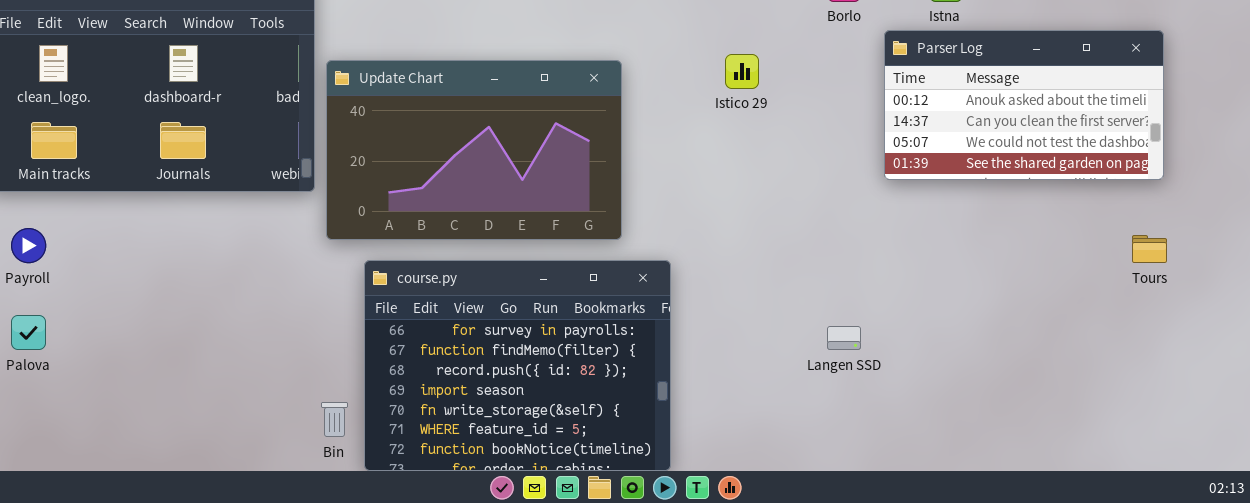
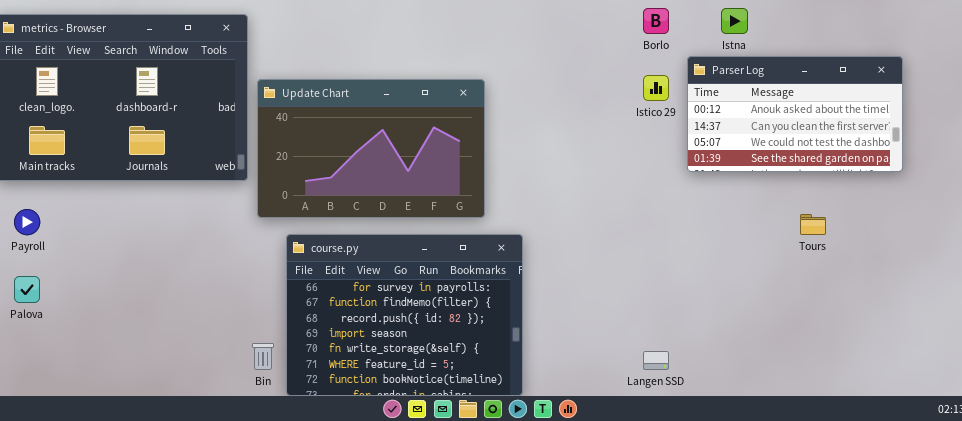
Istico 29: [725,54,759,89] -> [643,75,669,101], moved
Tours: [1132,235,1167,263] -> [800,214,826,235], moved
Langen SSD: [827,326,861,350] -> [643,351,669,370], moved

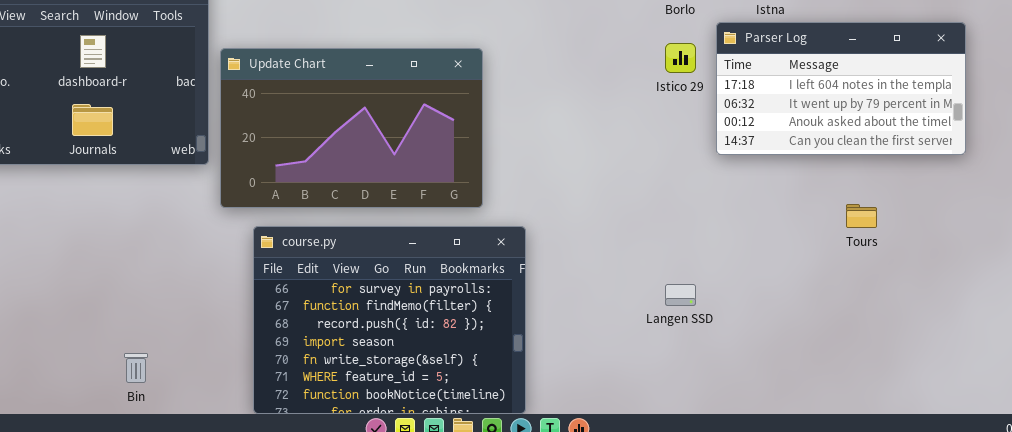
Parser Log: [687,56,903,172] -> [716,22,966,155], scrolled up 2 rows
Bin: [252,343,274,370] -> [124,353,148,383], moved
Langen SSD: [643,351,669,370] -> [665,284,696,306], moved

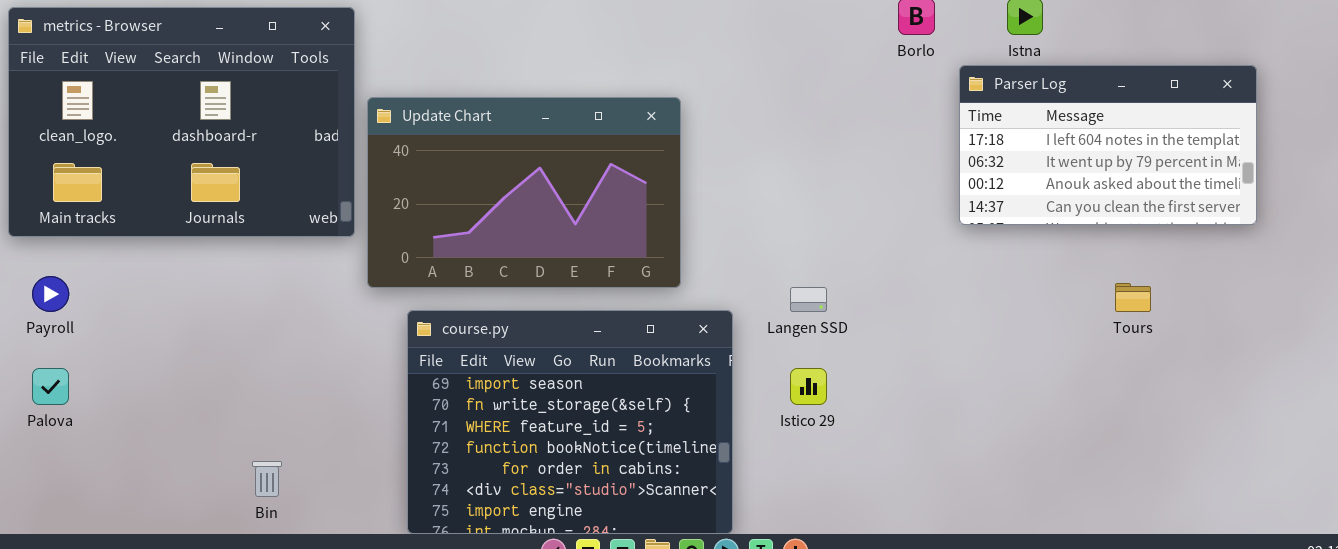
Istico 29: [665,43,696,73] -> [790,368,827,405], moved
course.py: [253,226,526,414] -> [407,310,733,534], scrolled down 3 rows
Langen SSD: [665,284,696,306] -> [790,287,827,312], moved

